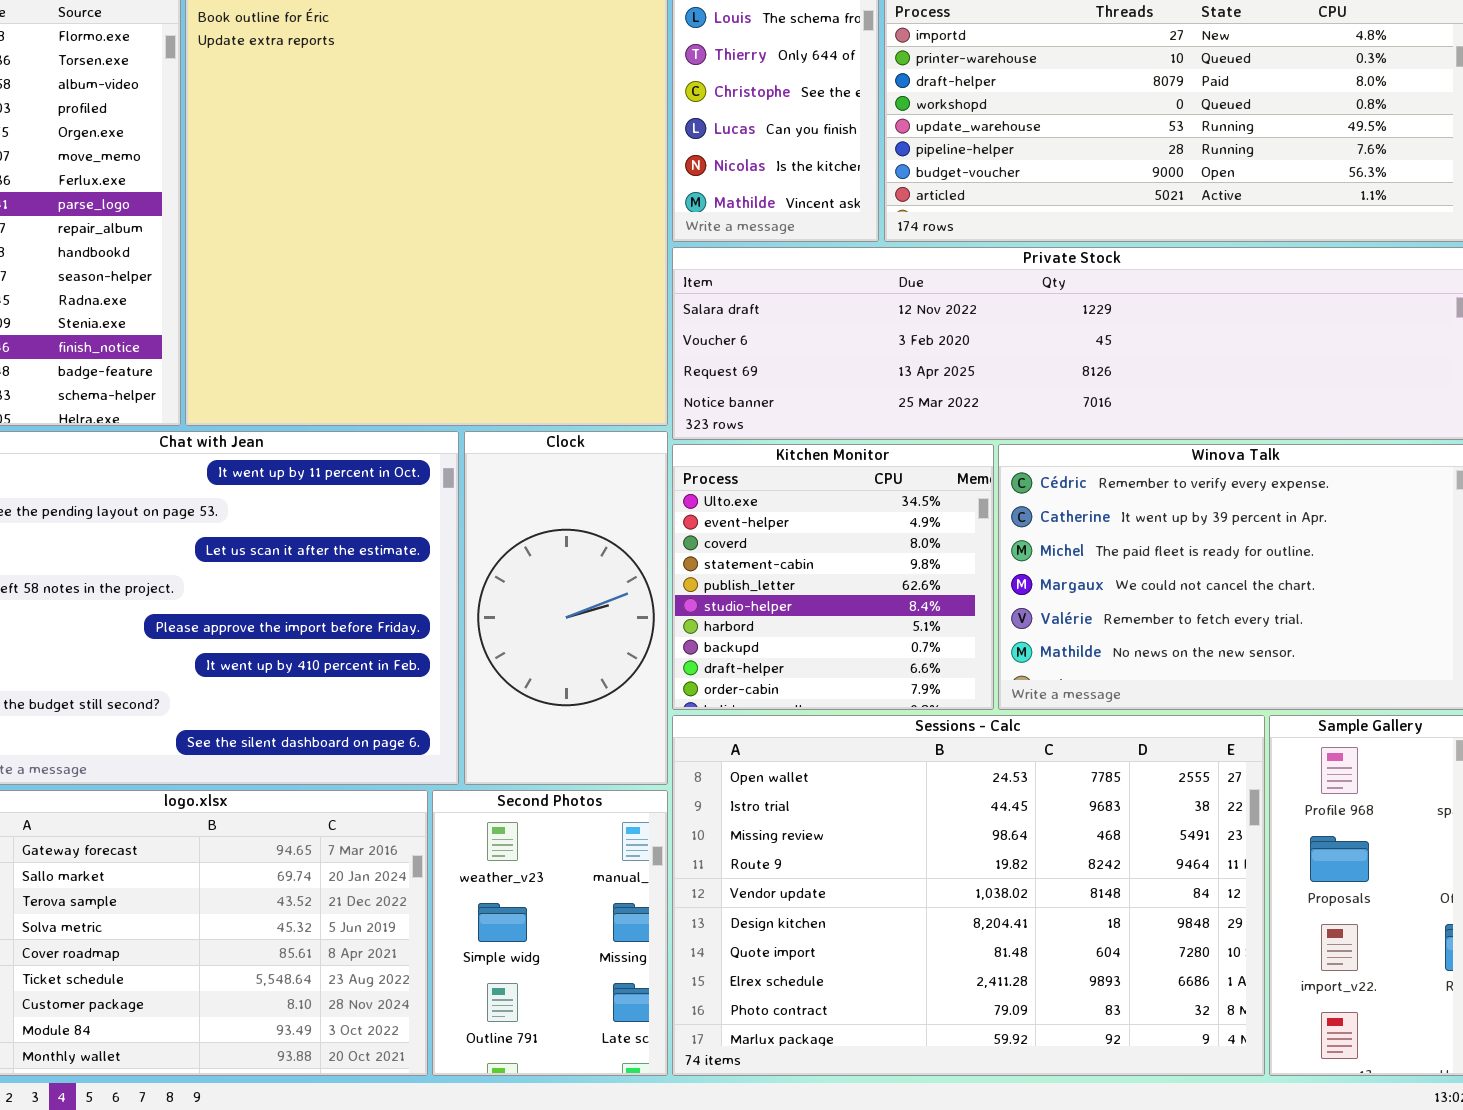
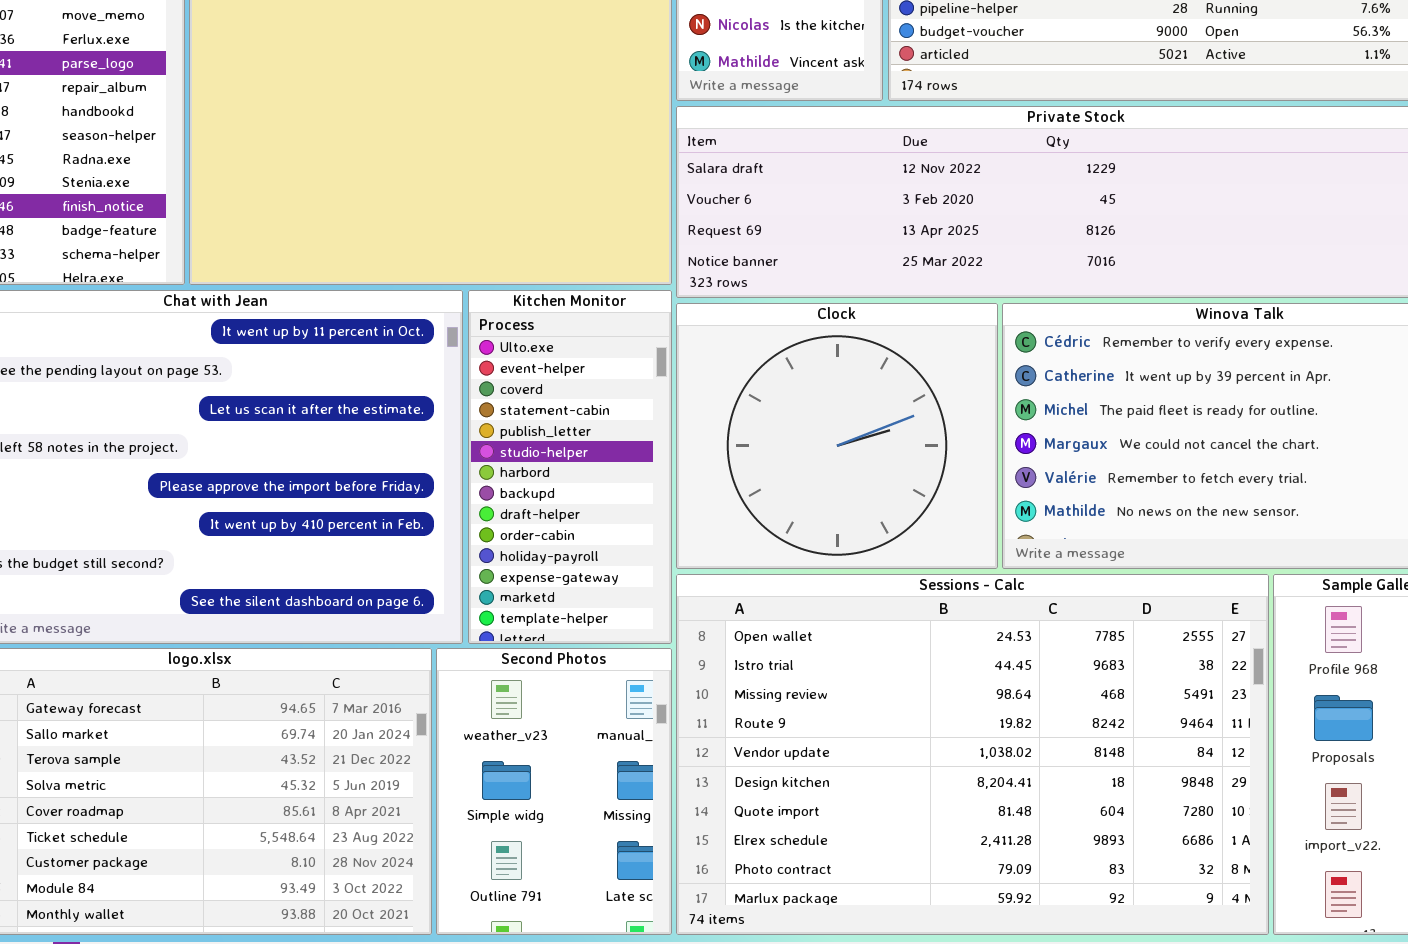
Clock: [464,431,668,785] -> [676,303,998,569], moved, resized
Kitchen Monitor: [672,444,994,710] -> [468,290,672,644], moved, resized

